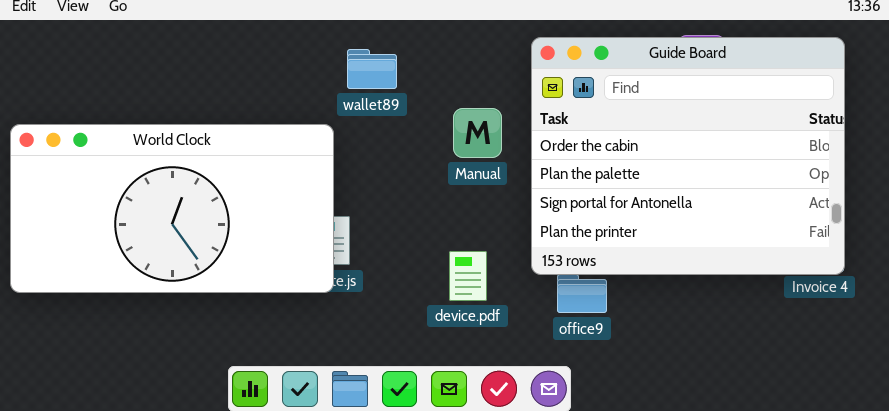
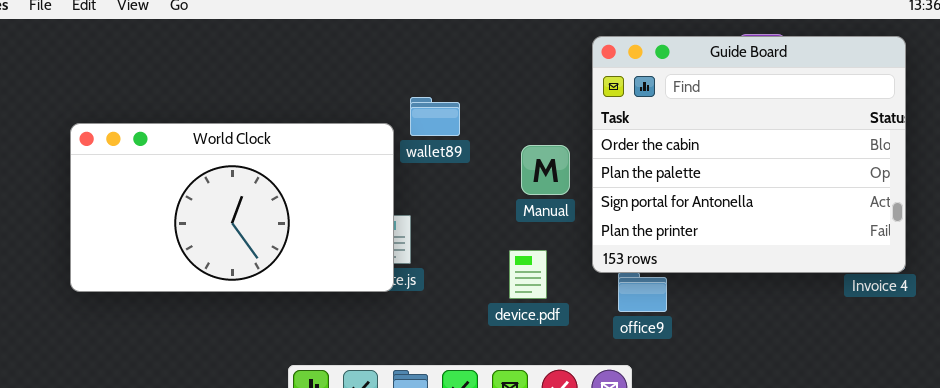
wallet89: [347,49,397,89] -> [410,97,460,136], moved
Manual: [453,108,502,158] -> [521,145,570,195], moved

